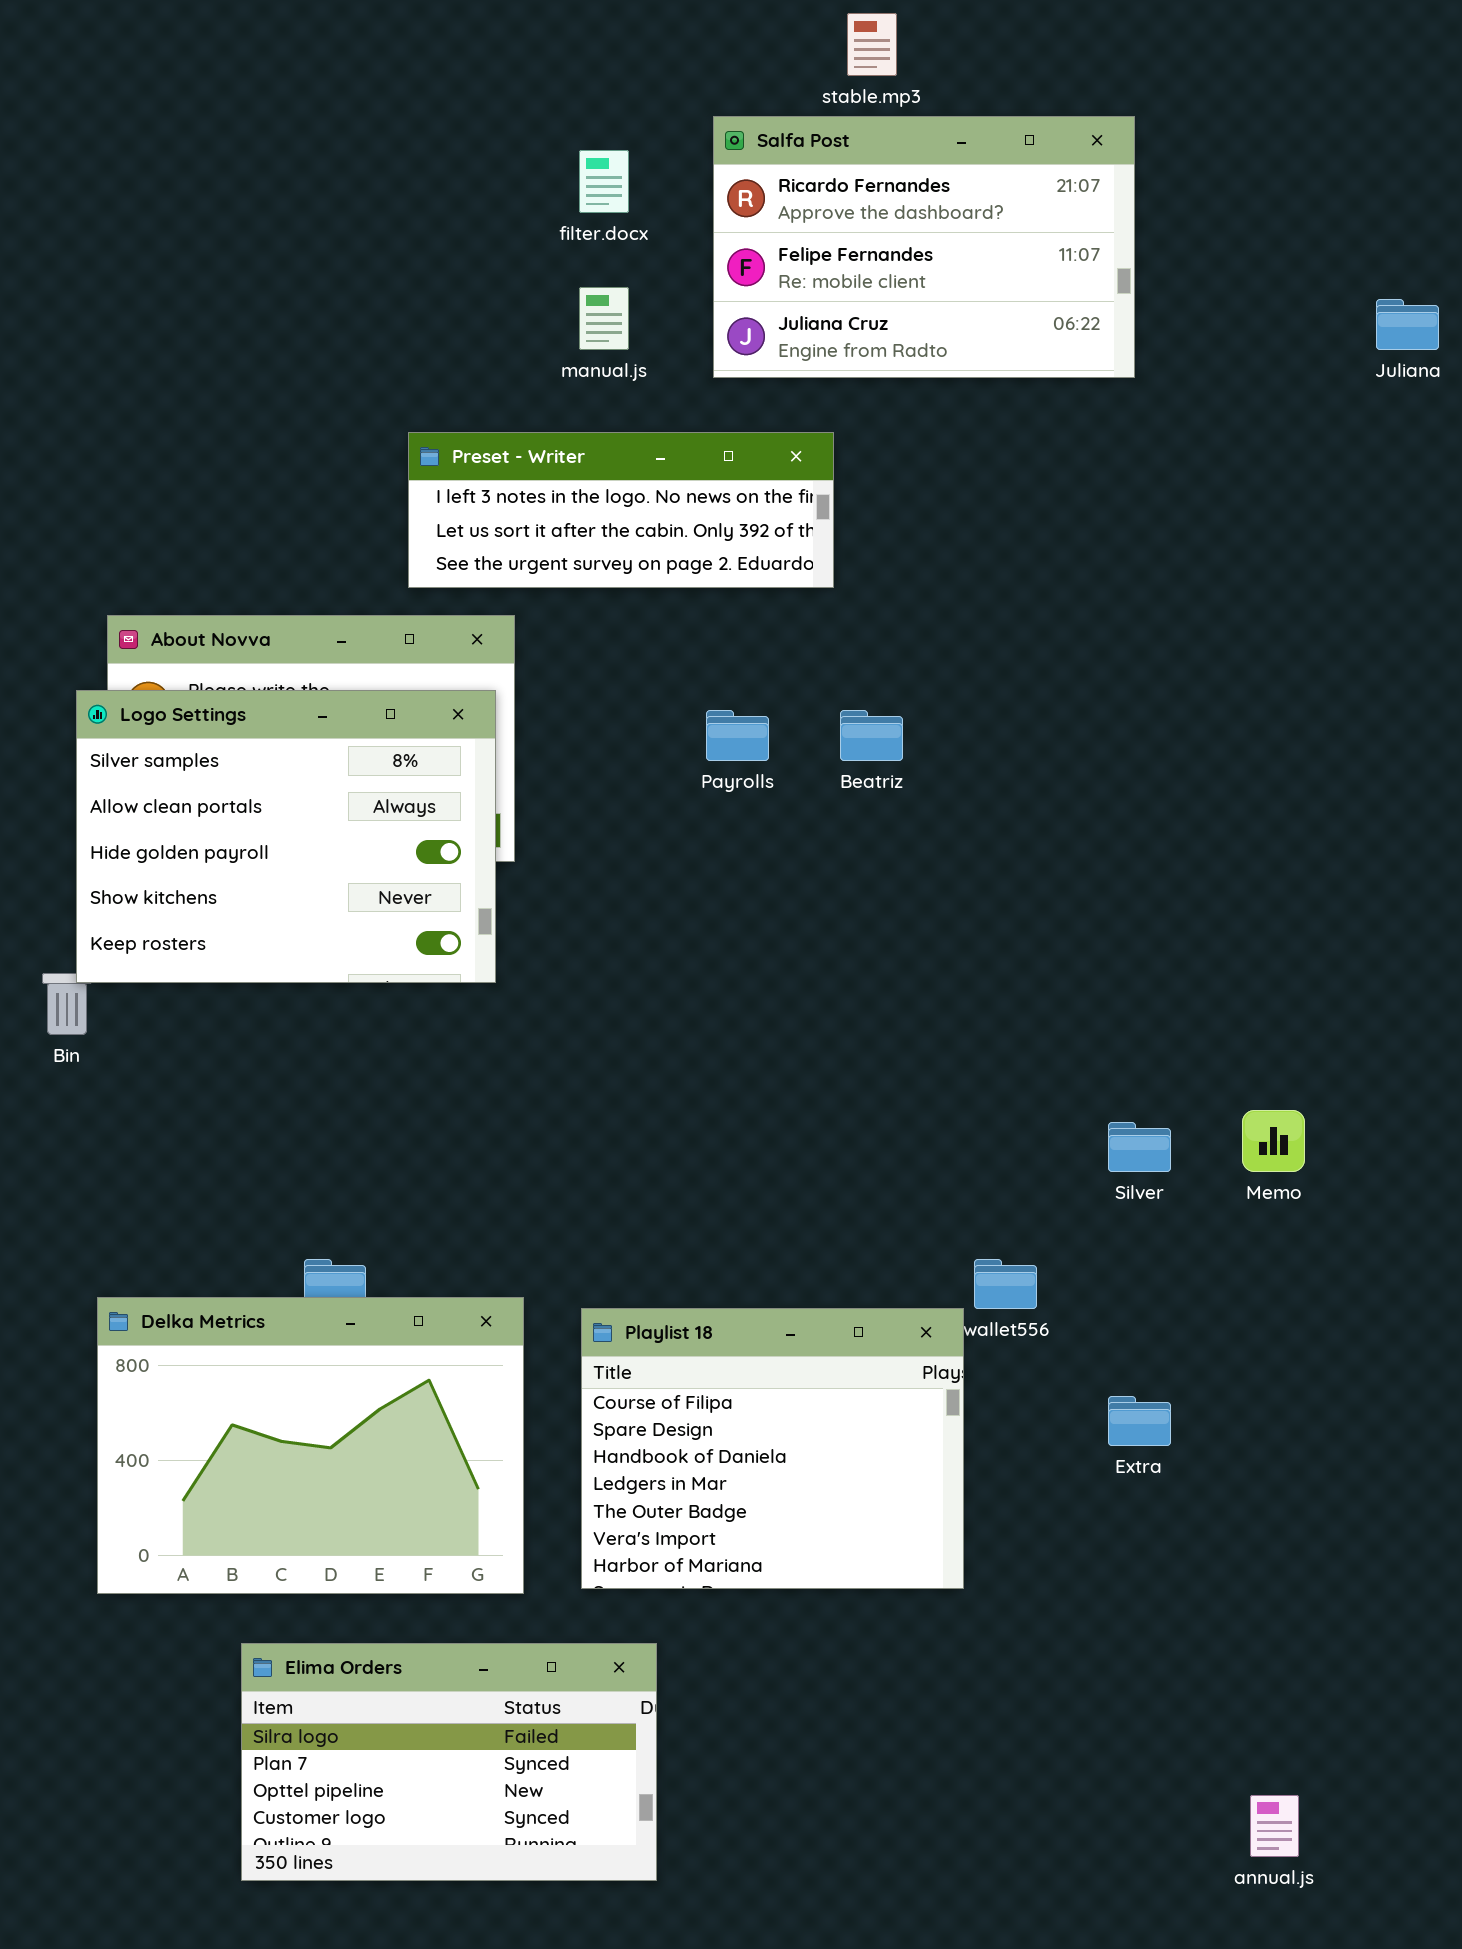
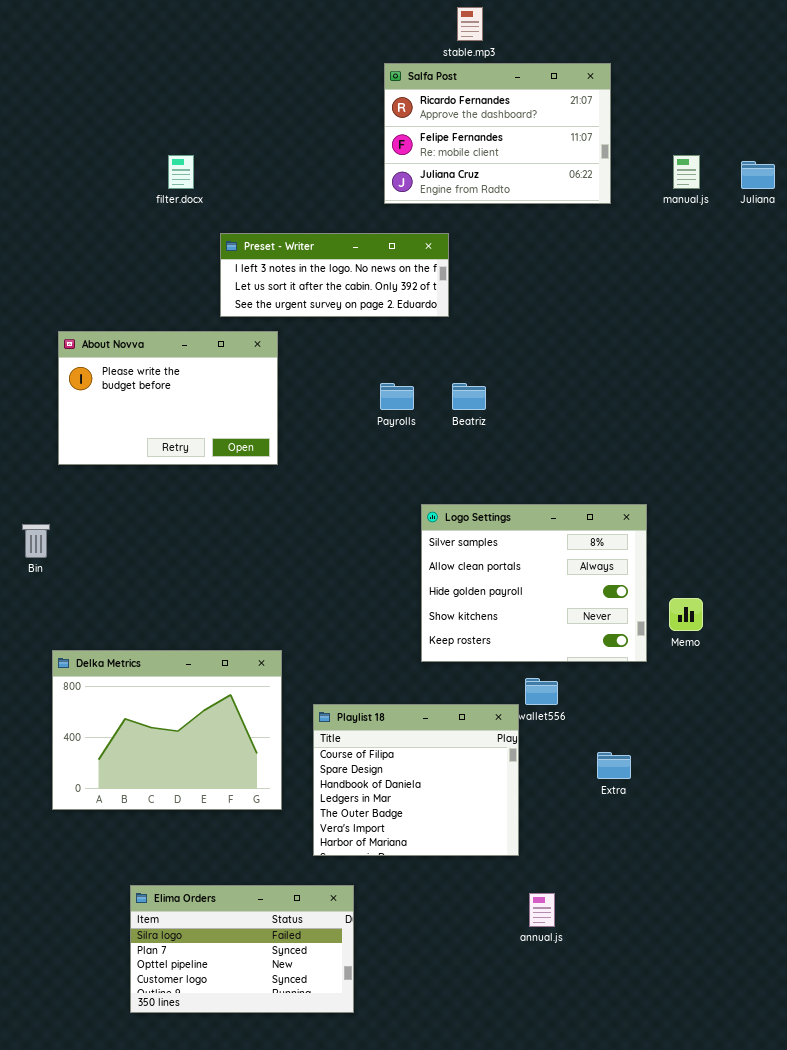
filter.docx: [579,150,629,213] -> [168,155,194,189], moved
manual.js: [579,287,629,350] -> [673,155,700,189], moved
Logo Settings: [76,690,496,983] -> [421,504,647,662], moved
Delka Metrics: [97,1297,524,1594] -> [52,650,282,810], moved
annual.js: [1250,1795,1299,1857] -> [529,893,555,927], moved

